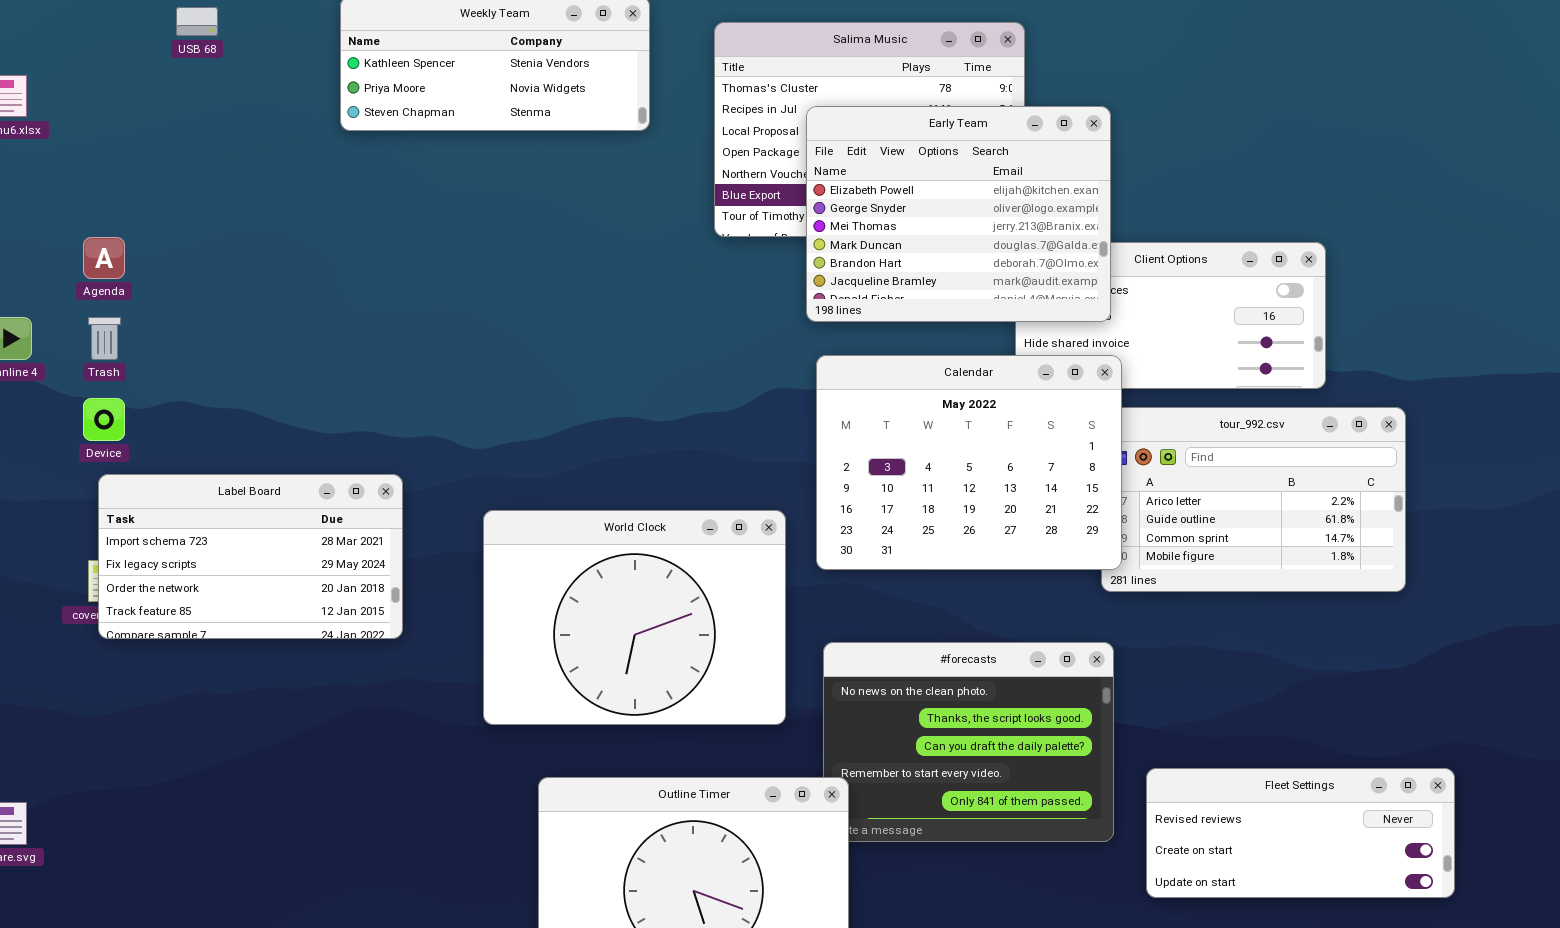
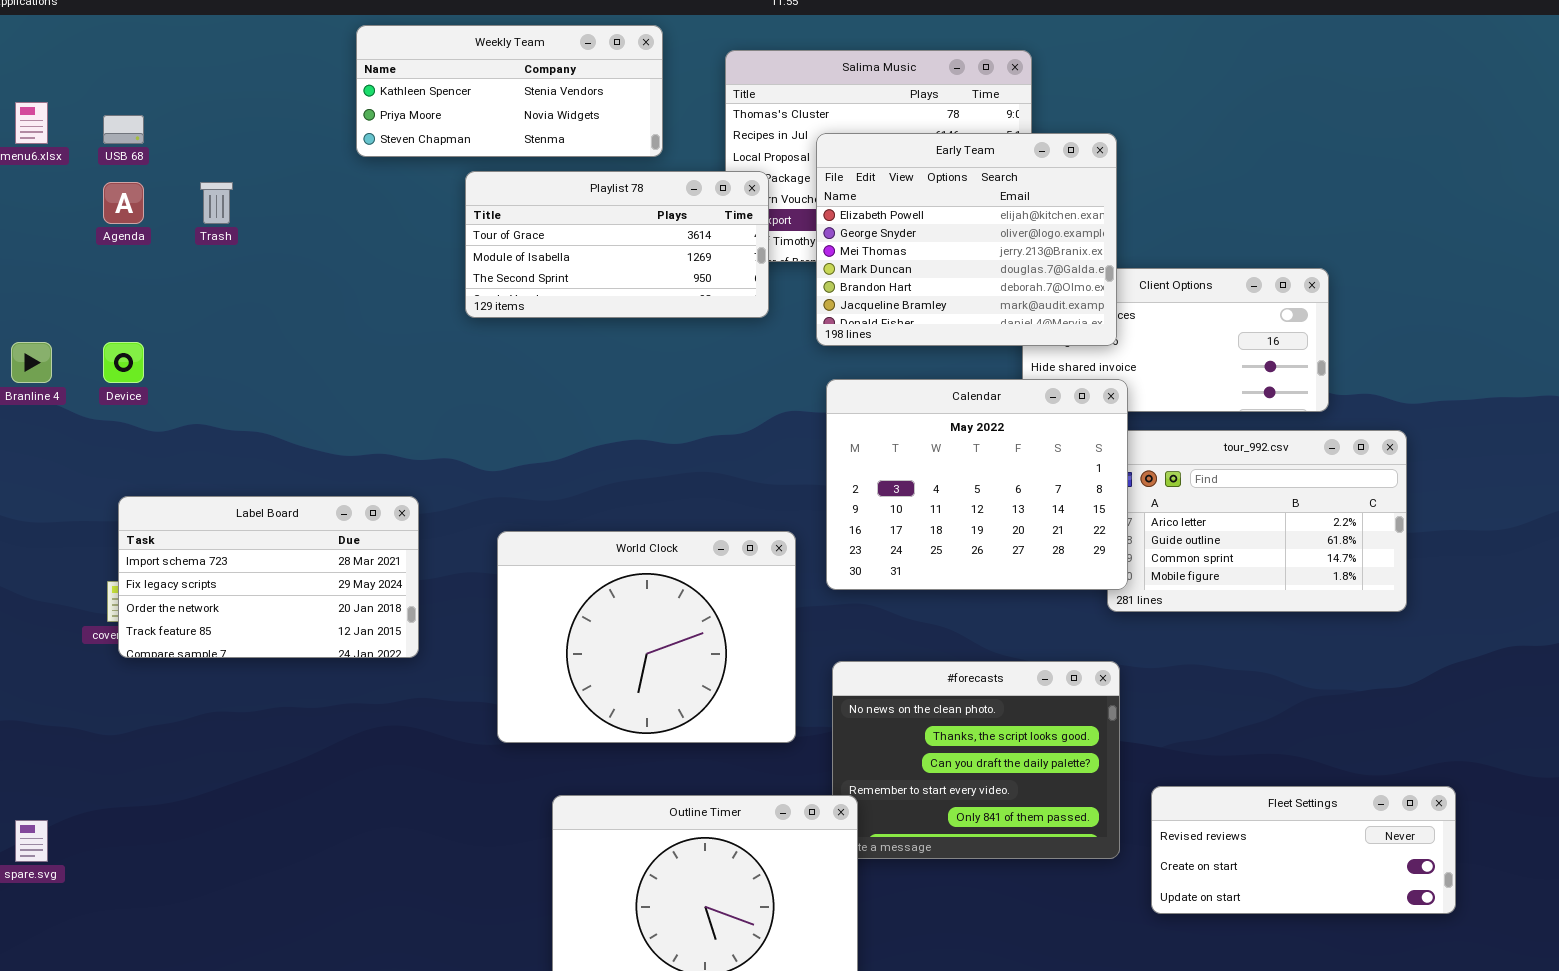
USB 68: [176,7,218,36] -> [103,115,144,144], moved
Playlist 78: none -> [465,171,769,318], opened
Agenda: [83,237,125,279] -> [103,182,144,224], moved
Trash: [88,317,121,360] -> [200,182,233,224], moved
Device: [83,398,125,441] -> [103,342,144,383], moved

